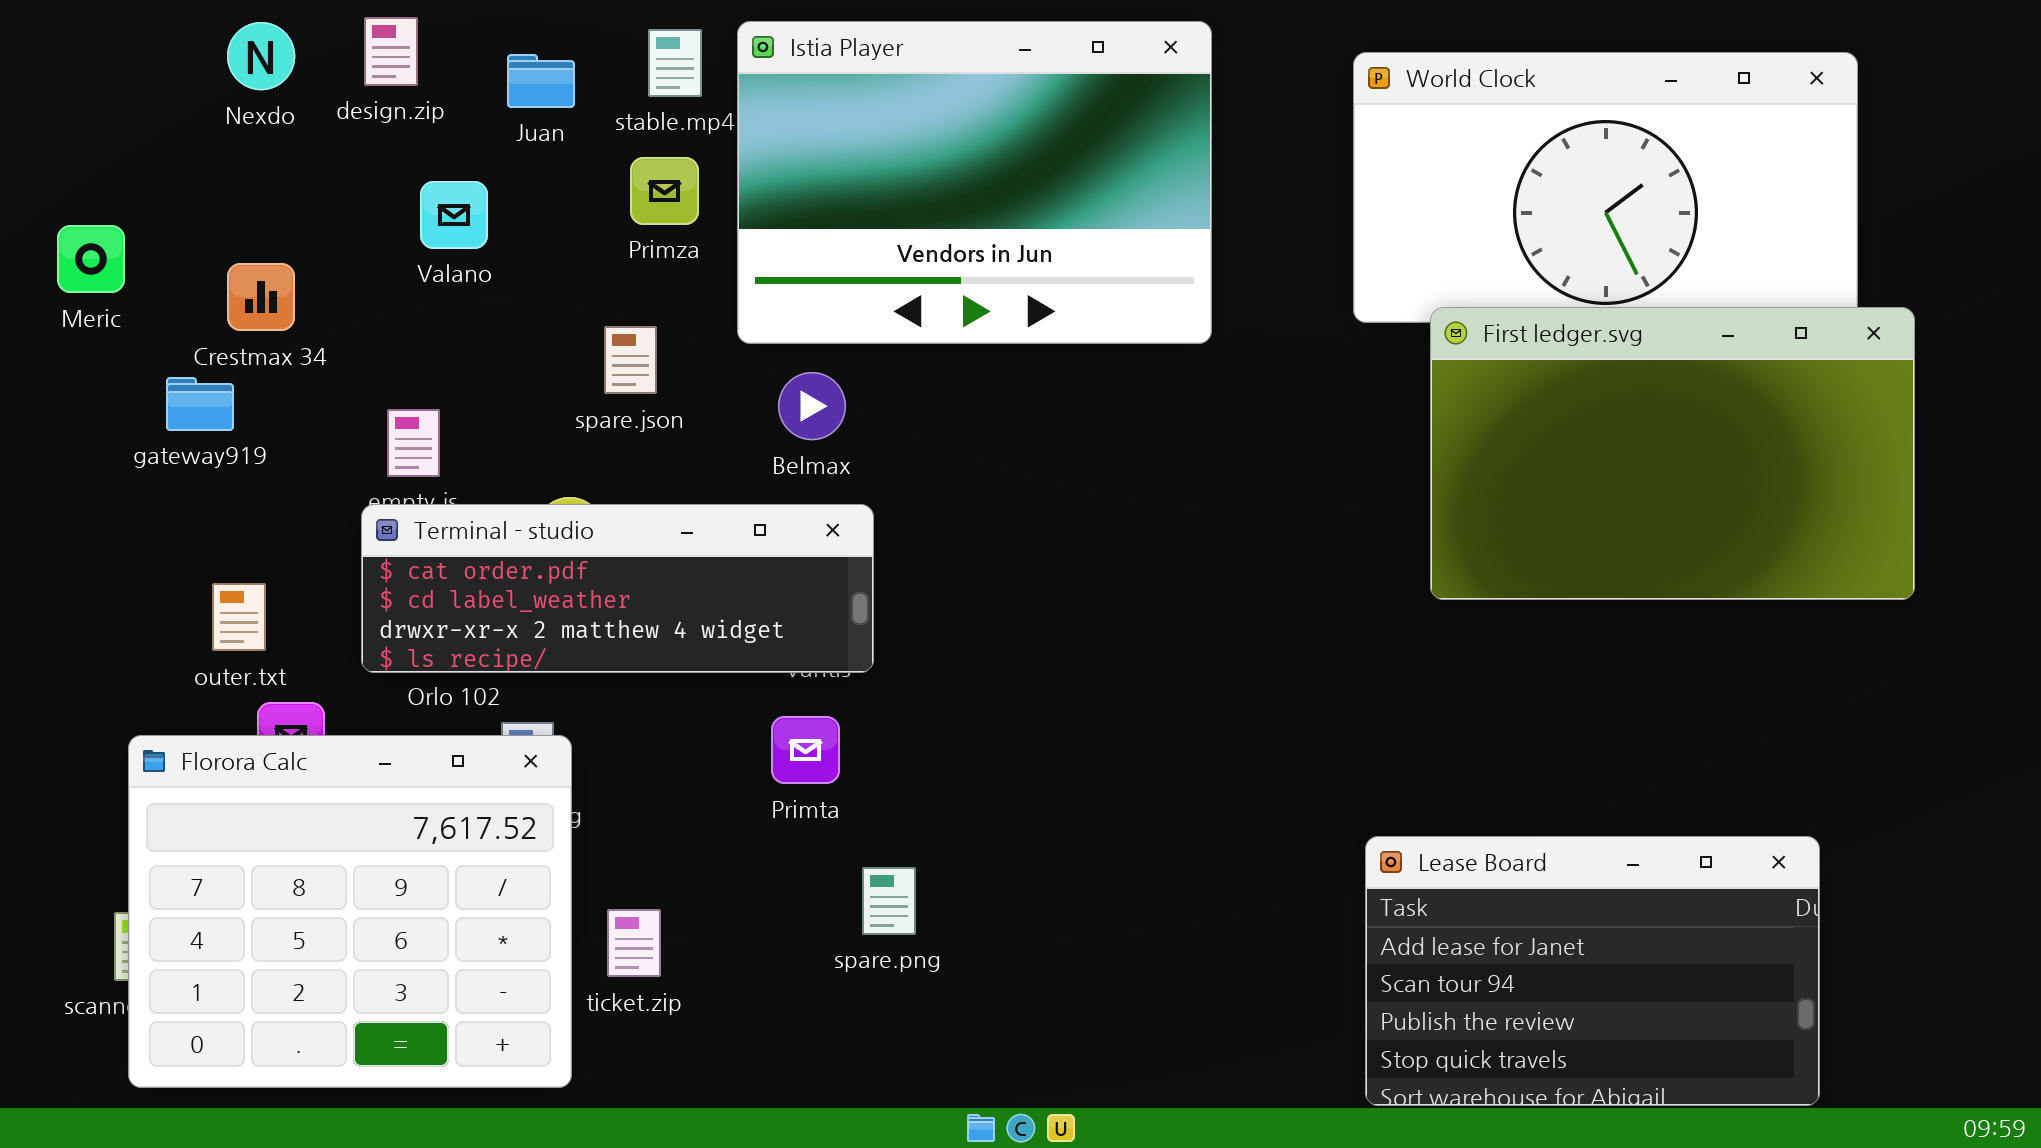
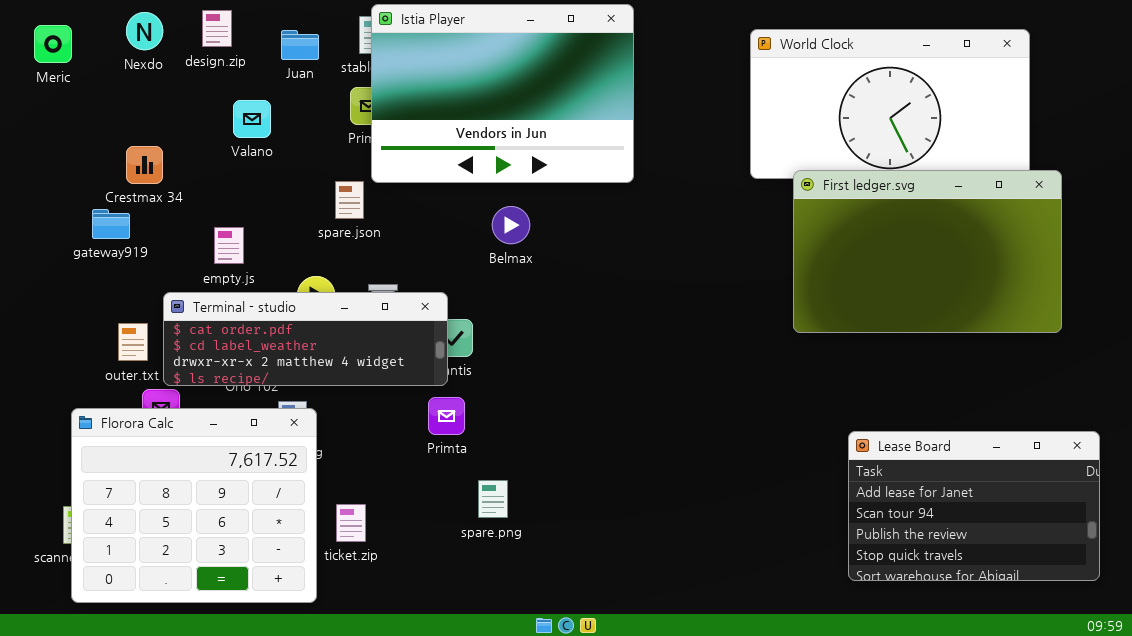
Istia Player: [737,21,1212,344] -> [371,4,634,183], moved
Meric: [57,225,125,293] -> [34,25,72,63], moved
Belmax: [778,372,846,440] -> [492,206,530,244], moved
Terminal - studio: [361,504,874,673] -> [163,292,448,386], moved
Lease Board: [1365,836,1820,1106] -> [848,431,1100,581], moved

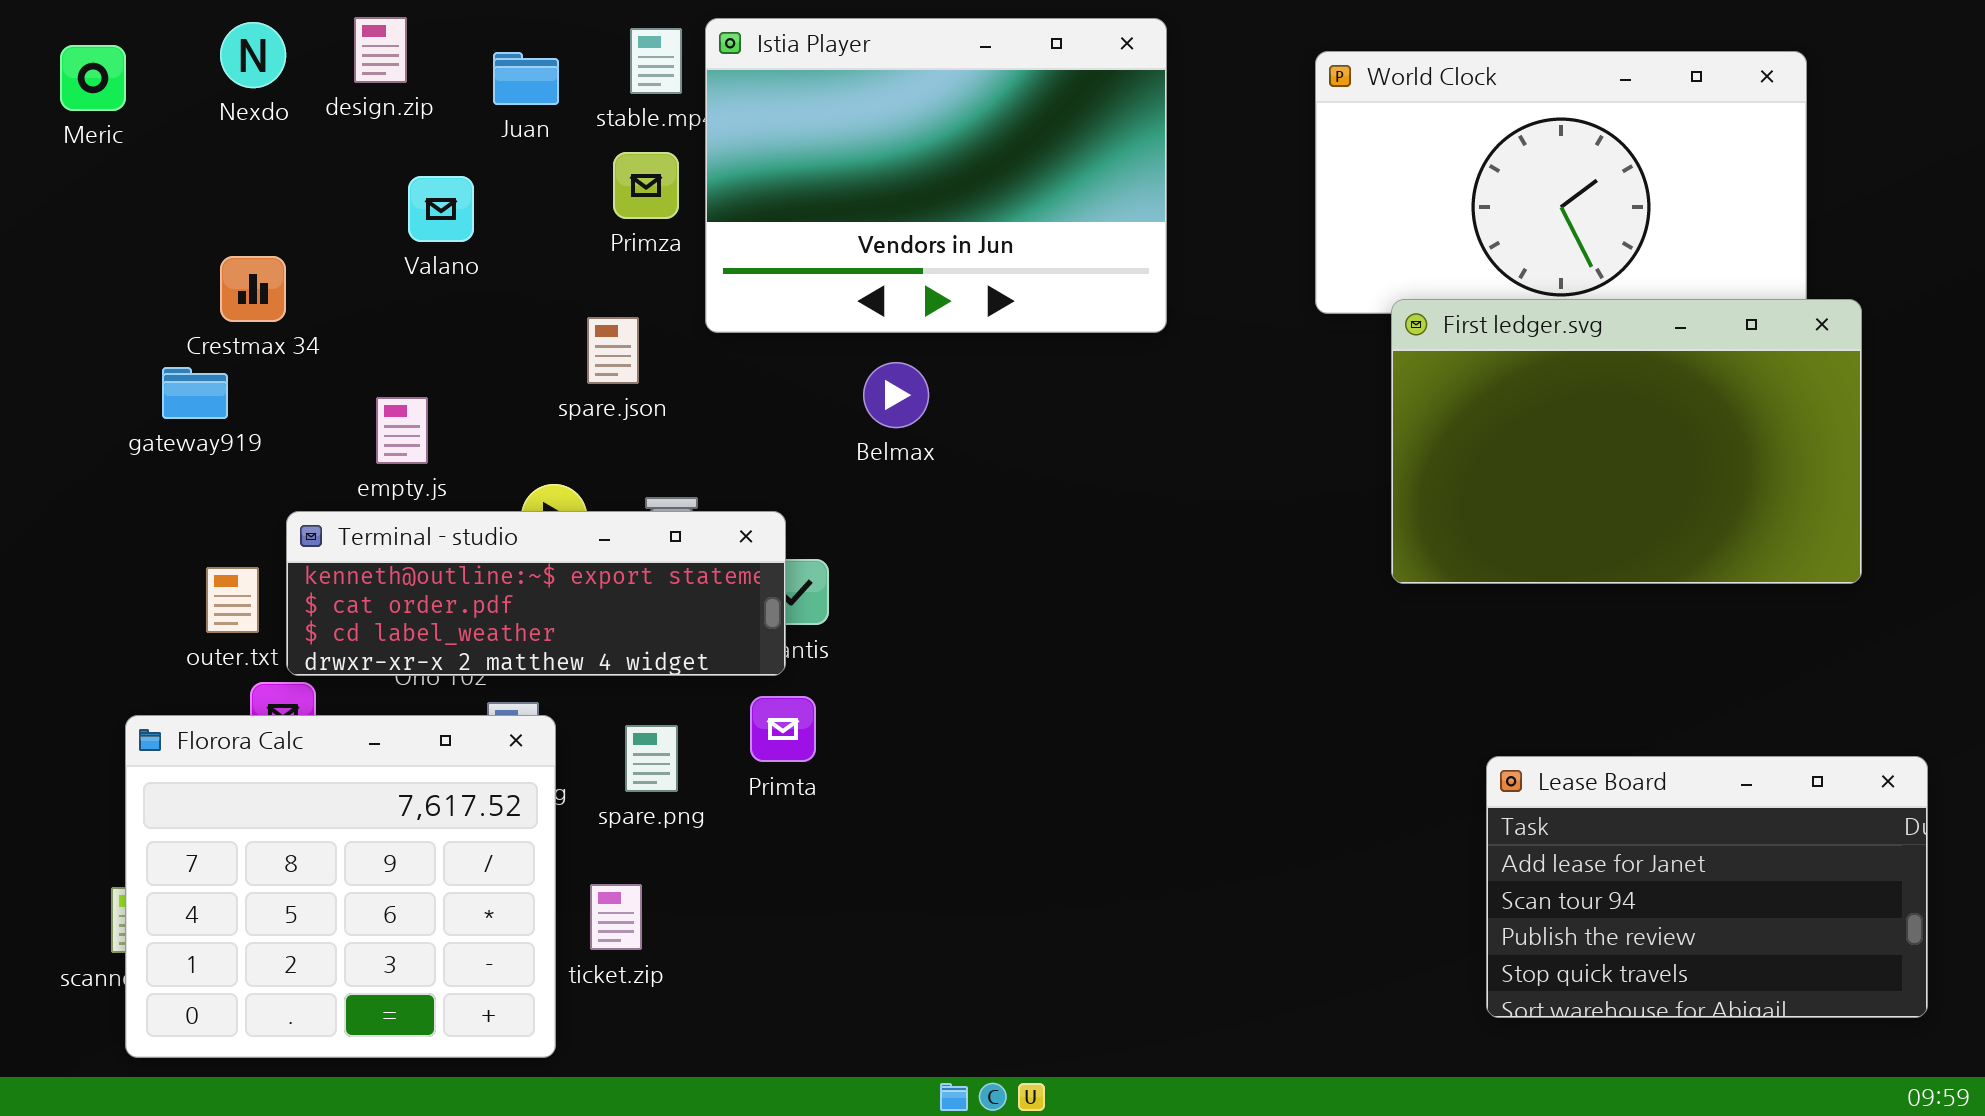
Istia Player: [371,4,634,183] -> [705,18,1167,333], moved
Terminal - studio: [163,292,448,386] -> [286,511,786,676], scrolled up 1 row
spare.png: [478,480,508,518] -> [625,725,678,792], moved

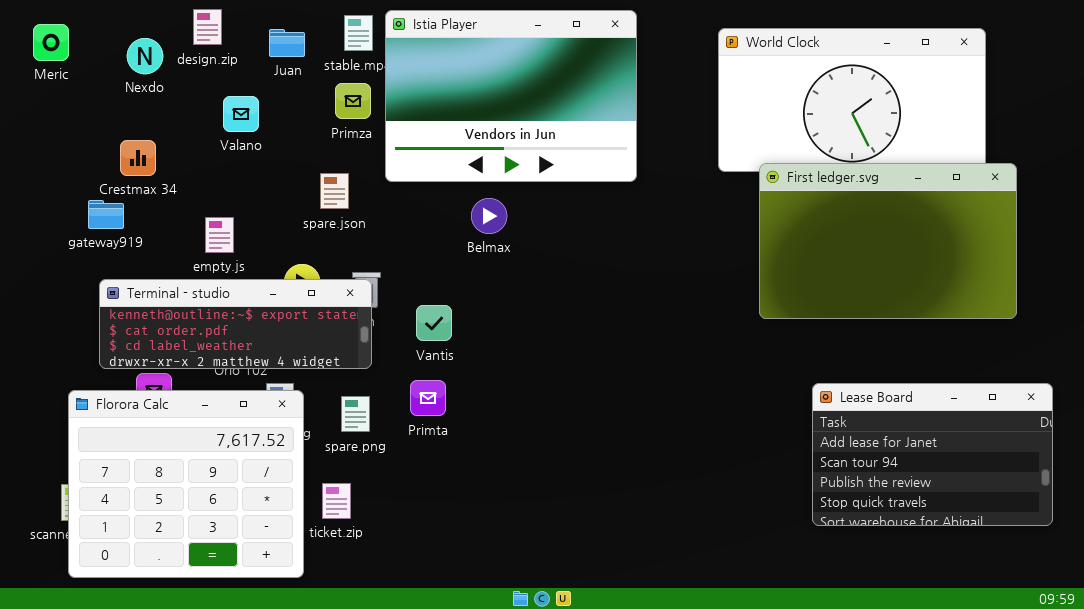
Nexdo: [220,22,286,88] -> [127,38,163,74], moved
Terminal - studio: [286,511,786,676] -> [99,279,372,369], moved
Lease Board: [1486,756,1928,1018] -> [812,383,1053,526], moved

